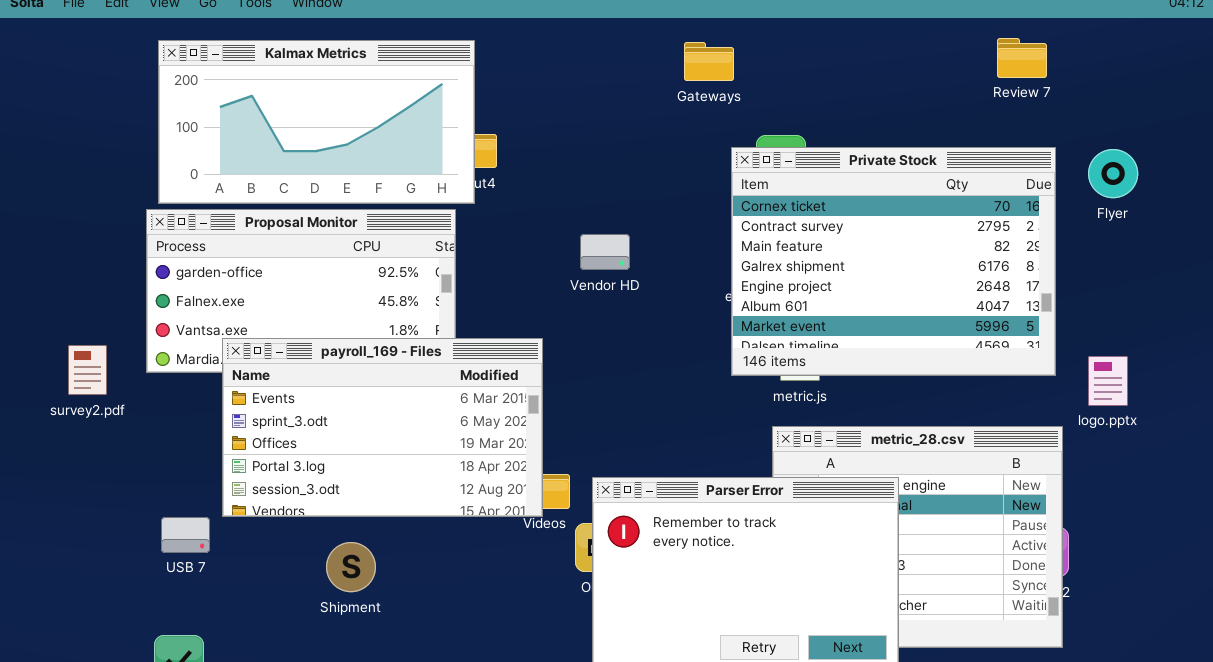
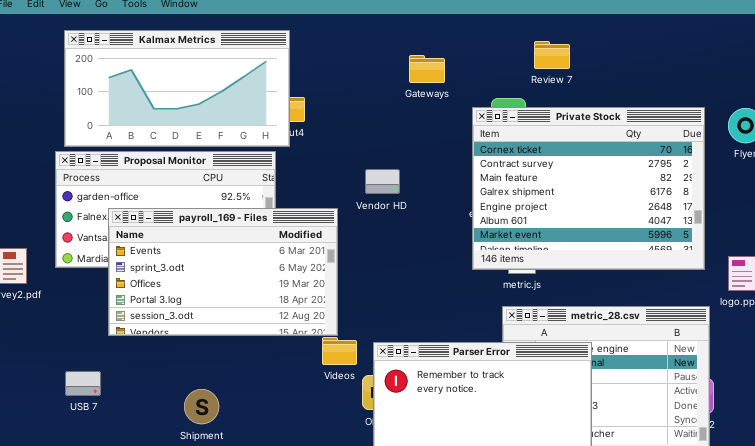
Review 7: [997,38,1047,78] -> [534,41,570,69], moved
Gateways: [684,42,734,81] -> [409,55,445,83], moved
payroll_169 - Files: [222,338,543,517] -> [108,208,338,336], moved

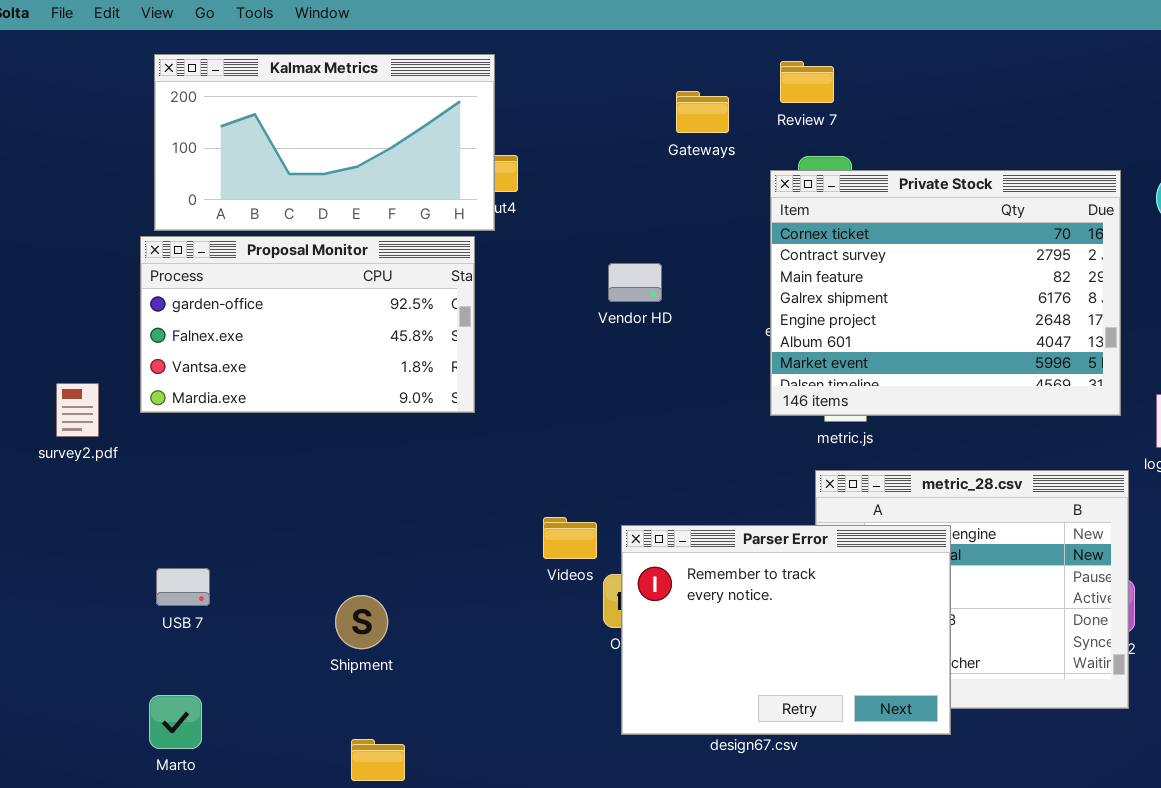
Review 7: [534,41,570,69] -> [780,61,834,103], moved
payroll_169 - Files: [108,208,338,336] -> none, closed

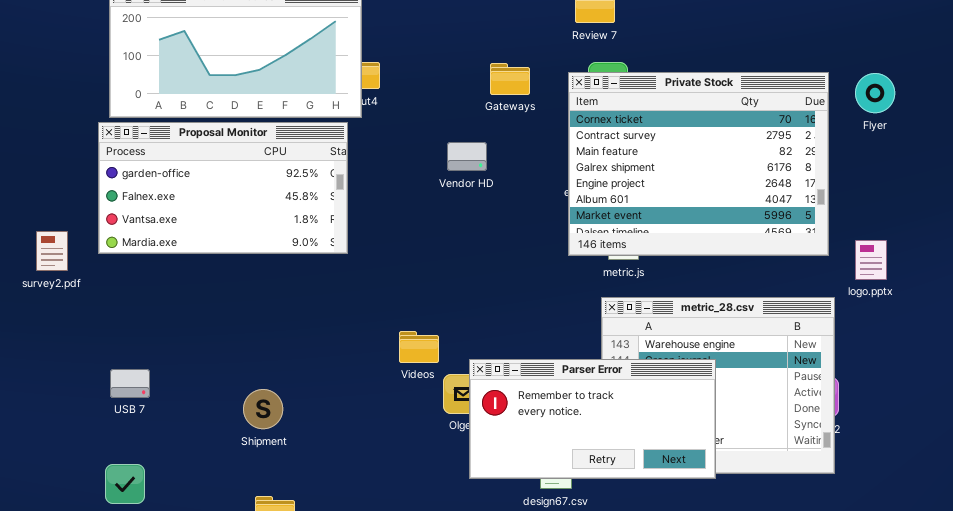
Gateways: [676,91,729,133] -> [490,63,530,95], moved
Parser Error: [621,525,951,735] -> [469,359,716,479], moved, resized

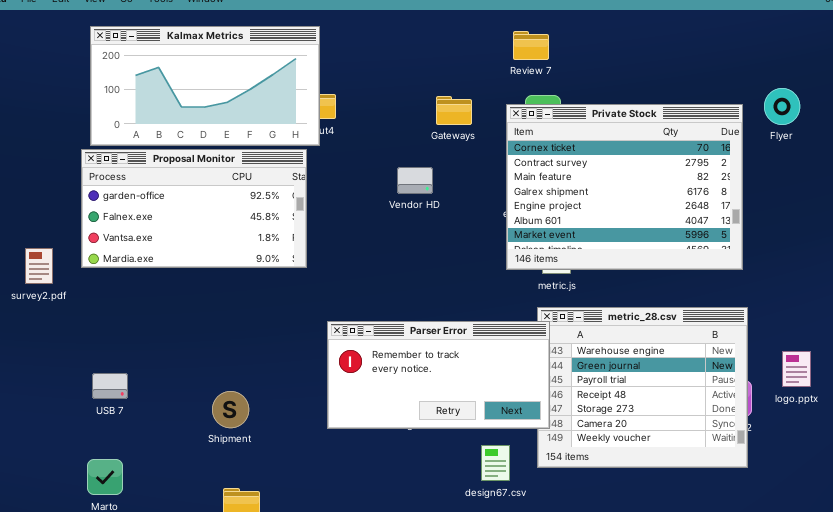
Flyer: [855,73,895,113] -> [764,88,800,125], moved
logo.pptx: [855,240,887,280] -> [782,351,811,387], moved
Parser Error: [469,359,716,479] -> [327,321,550,429], moved

